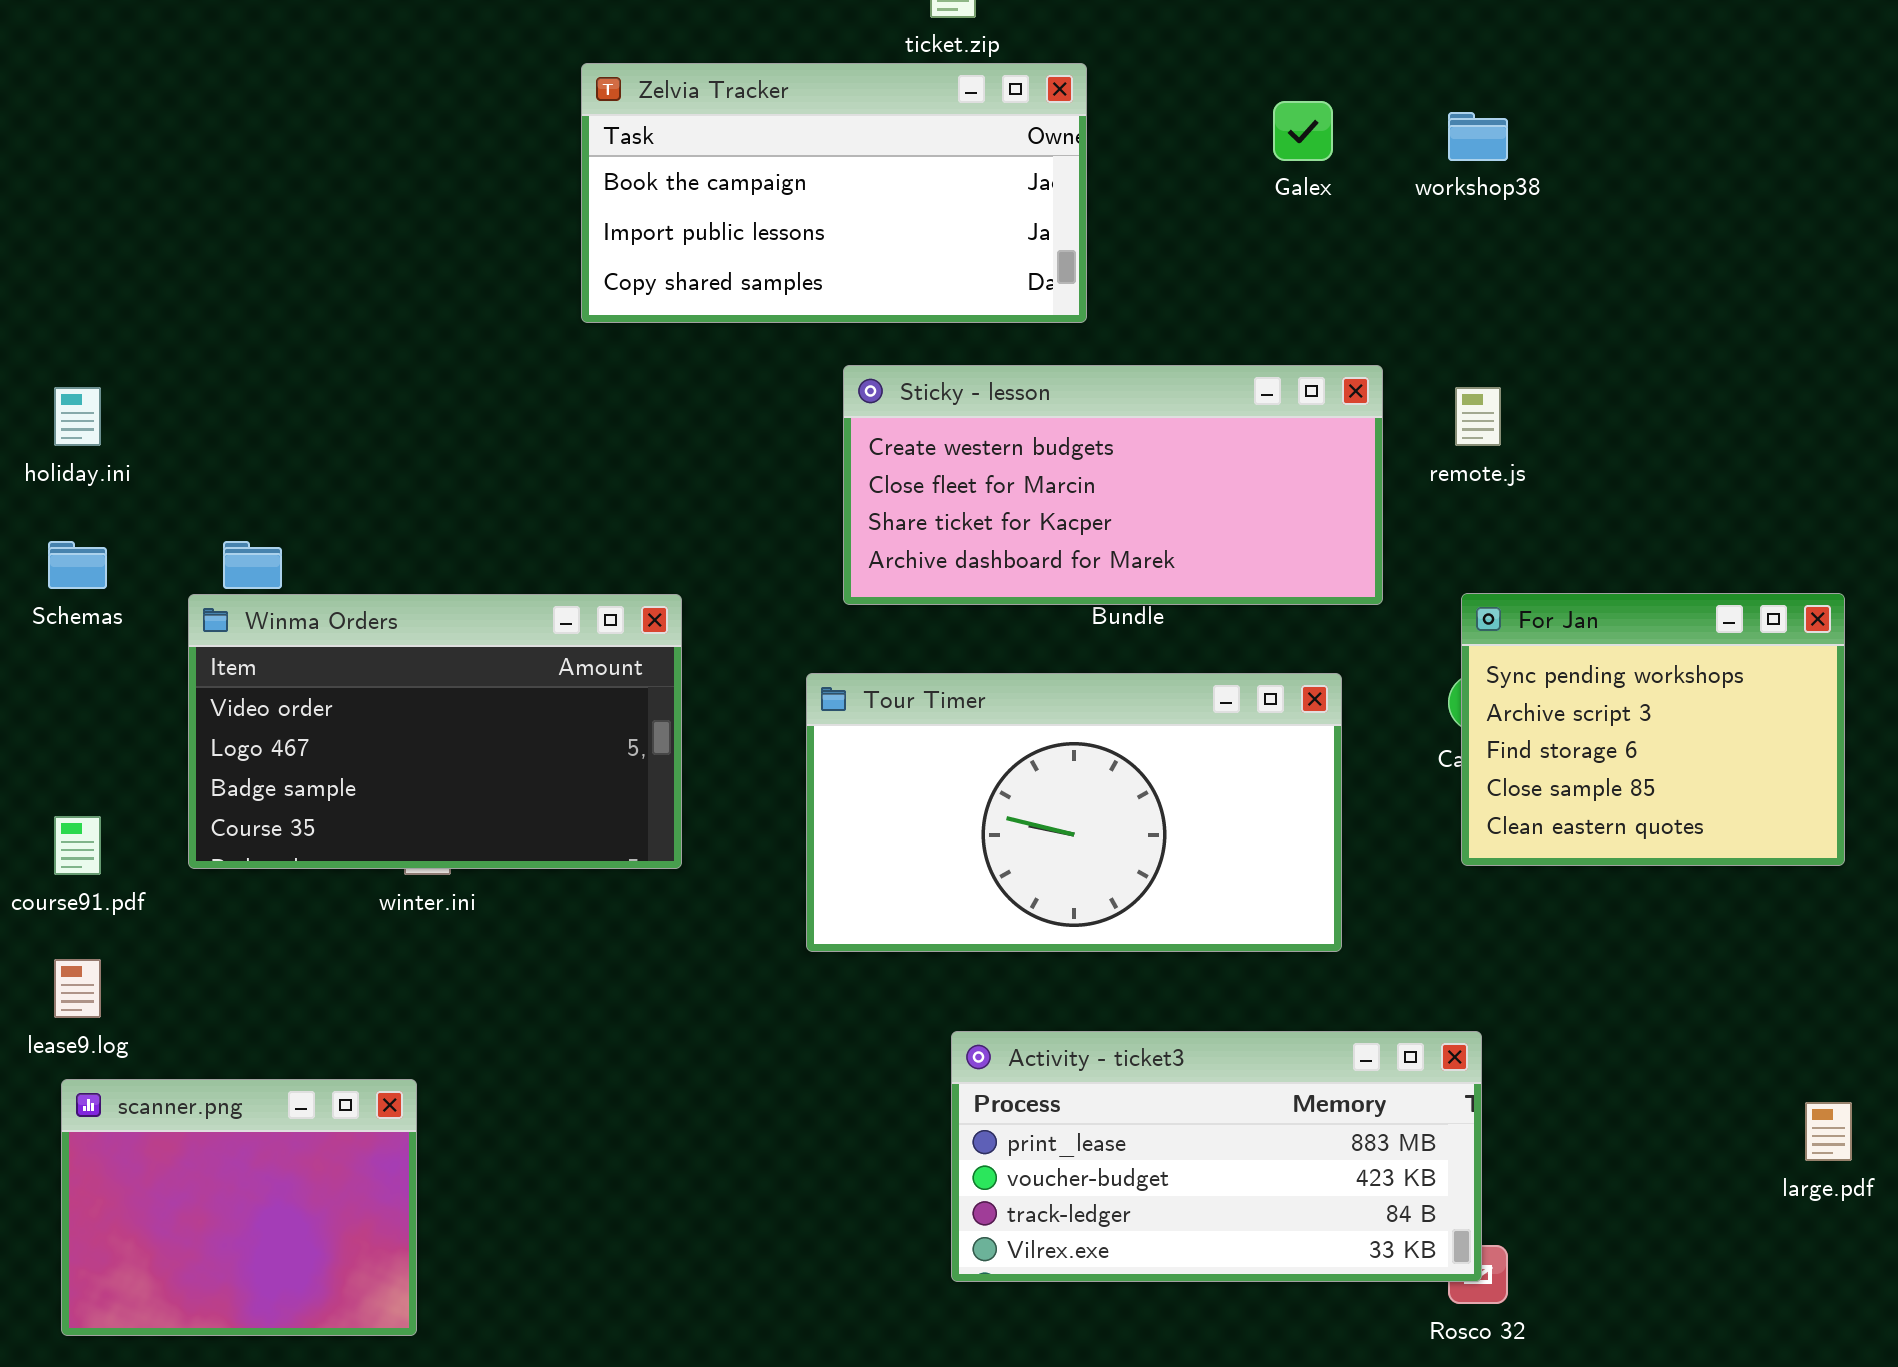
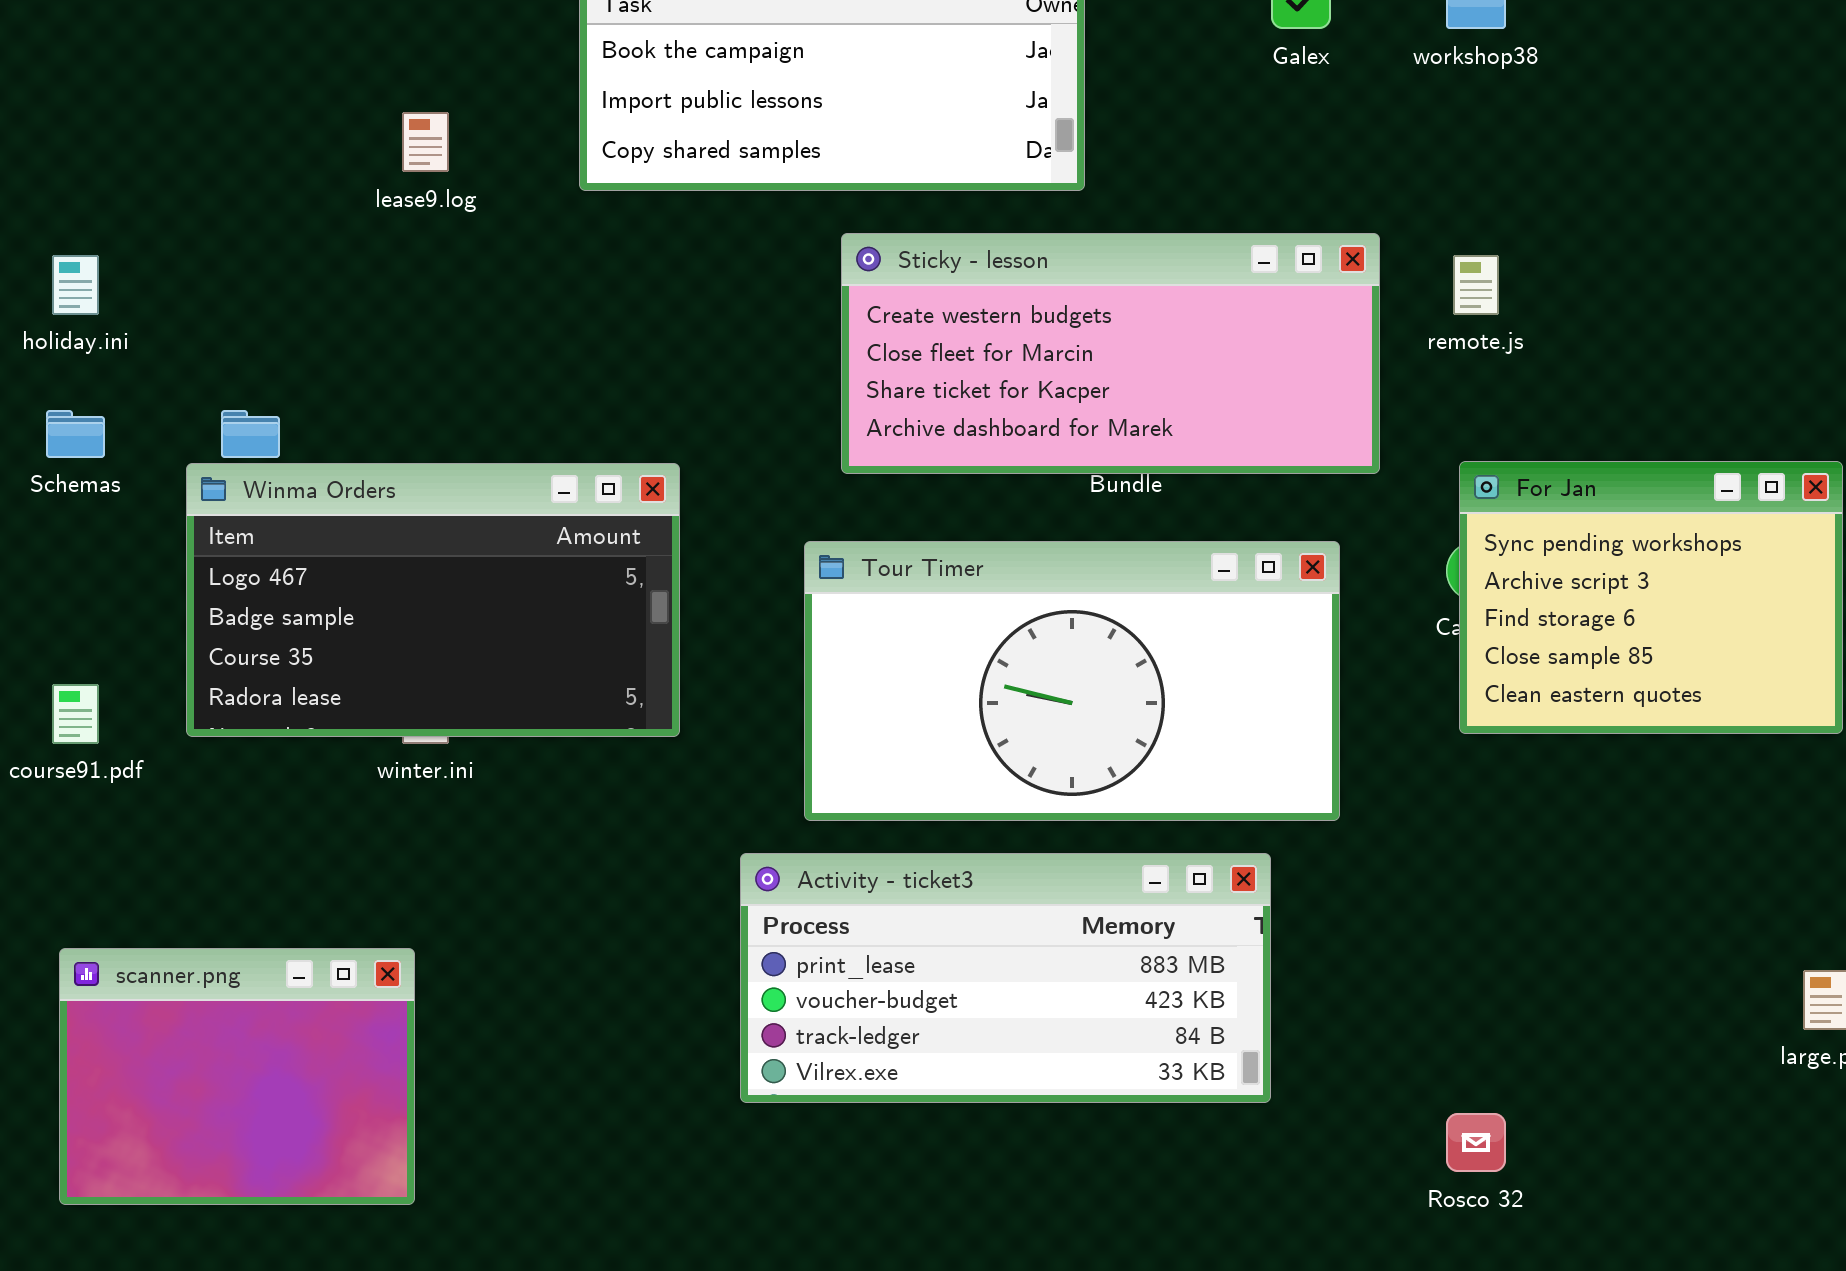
Winma Orders: [188,594,682,869] -> [186,463,680,737], scrolled down 1 row
lease9.log: [54,959,101,1018] -> [402,112,449,172], moved
Activity - ticket3: [951,1031,1482,1282] -> [740,853,1271,1103], moved

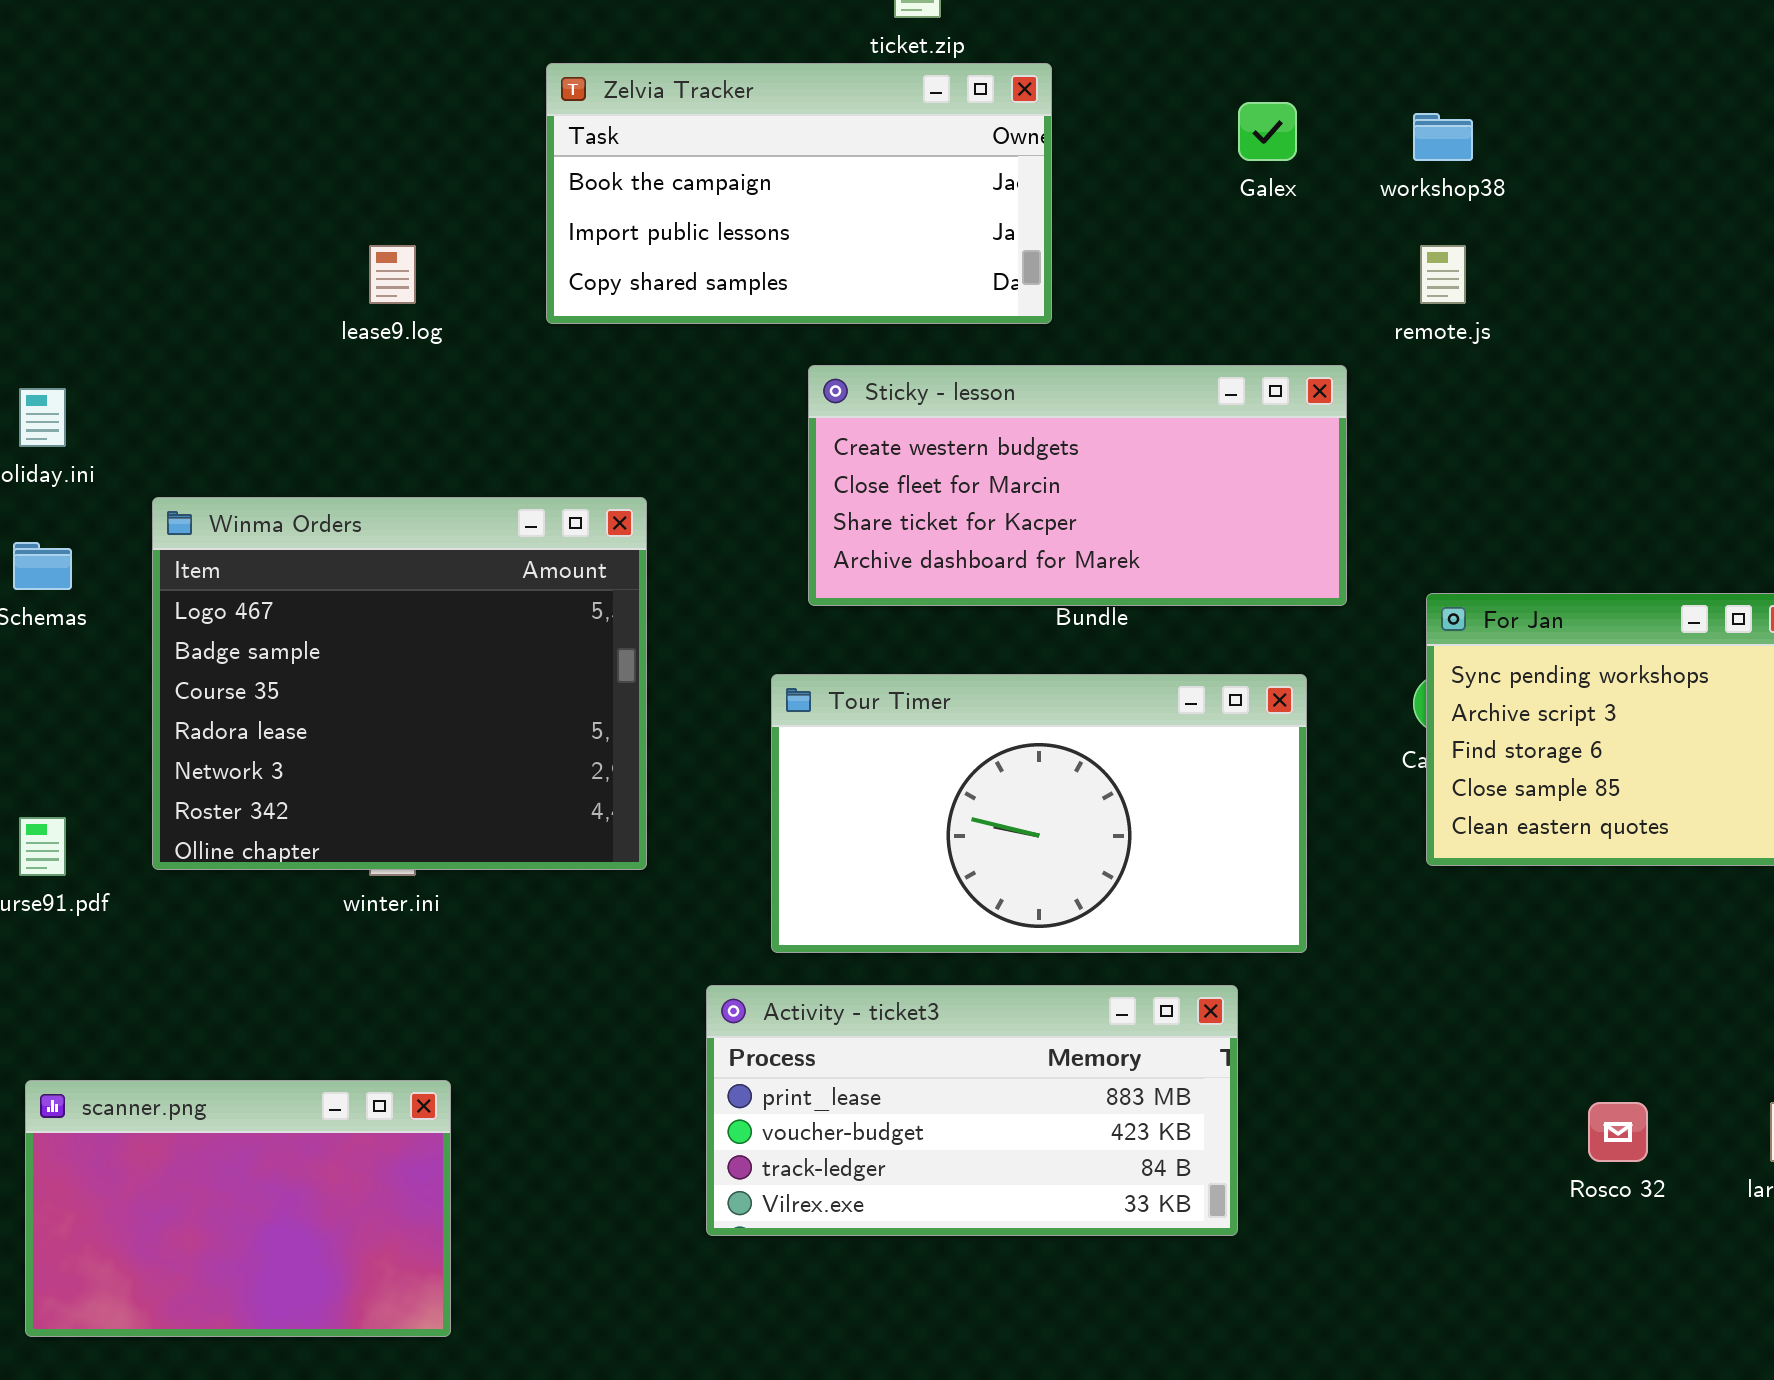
remote.js: [1453,255,1499,315] -> [1420,245,1466,304], moved
Winma Orders: [186,463,680,737] -> [152,497,647,870], resized
scanner.png: [59,948,415,1205] -> [25,1080,451,1337], resized
Rosco 32: [1446,1113,1506,1172] -> [1588,1102,1648,1162], moved

